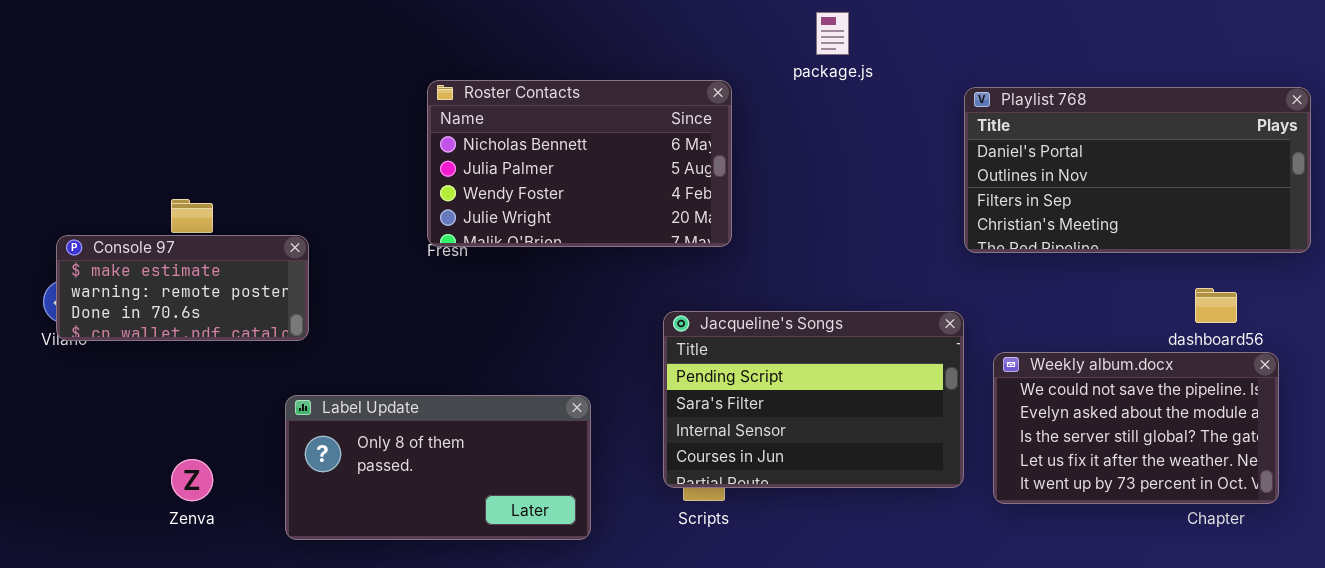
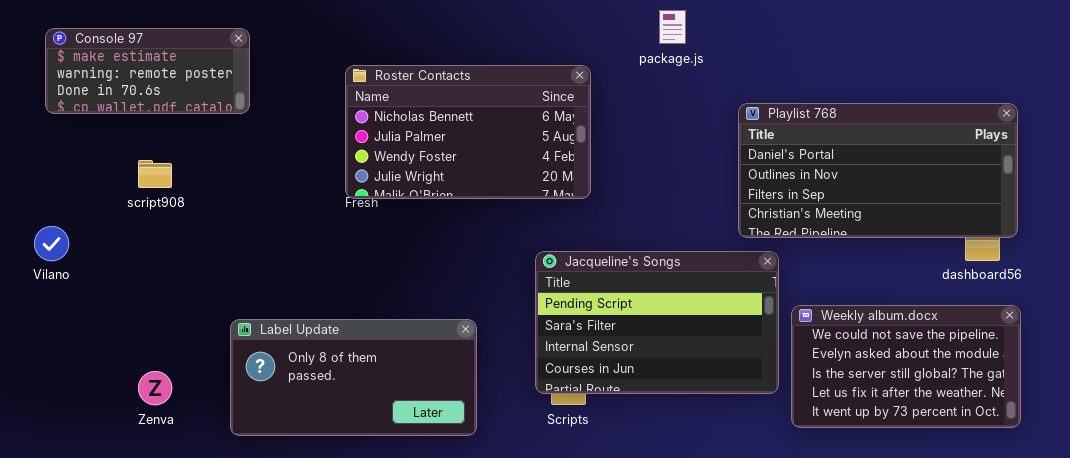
Playlist 768: [964,87,1311,253] -> [738,103,1018,238], moved
Console 97: [56,235,309,341] -> [45,28,250,114], moved
Weekly album.docx: [993,352,1279,504] -> [791,305,1021,428], moved

